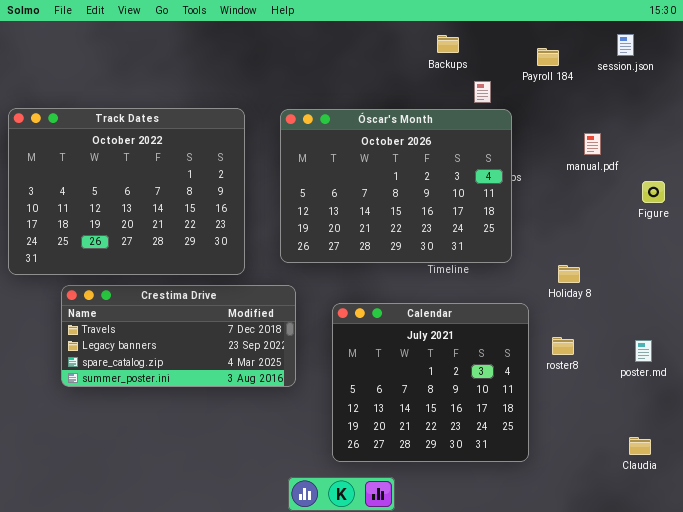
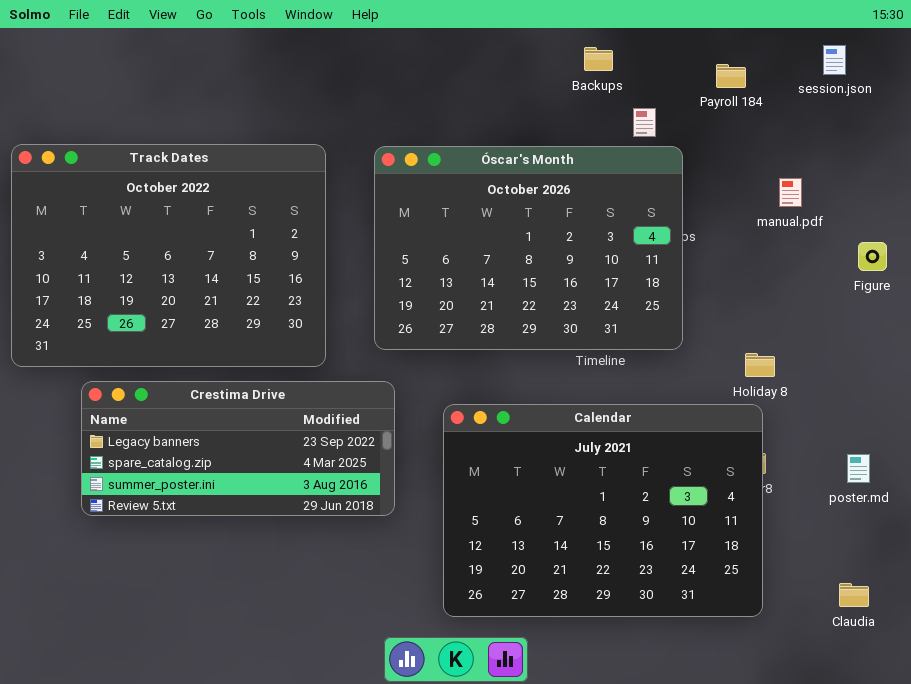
Crestima Drive: [61,285,296,387] -> [81,381,395,516], scrolled down 1 row
Calendar: [332,303,529,462] -> [443,404,763,617], resized

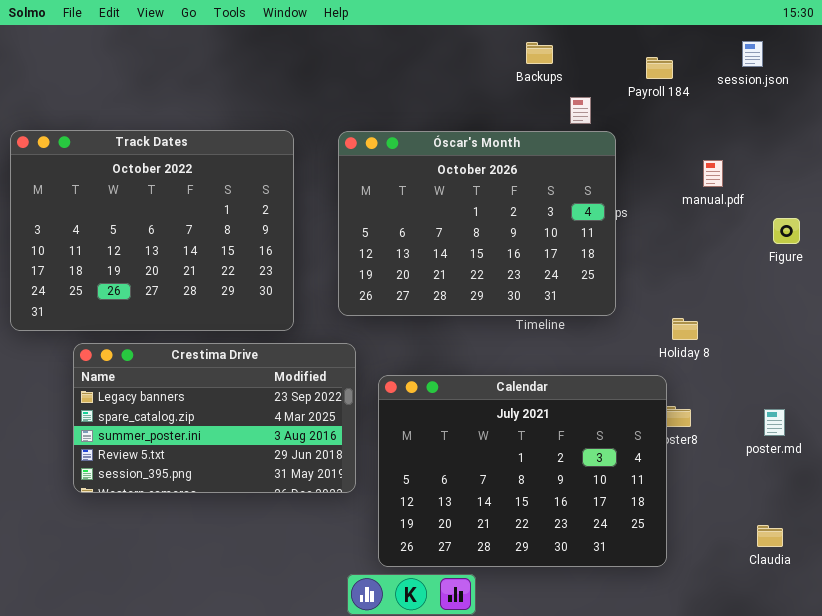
Crestima Drive: [81,381,395,516] -> [73,343,356,493], resized
Calendar: [443,404,763,617] -> [378,375,667,567], moved

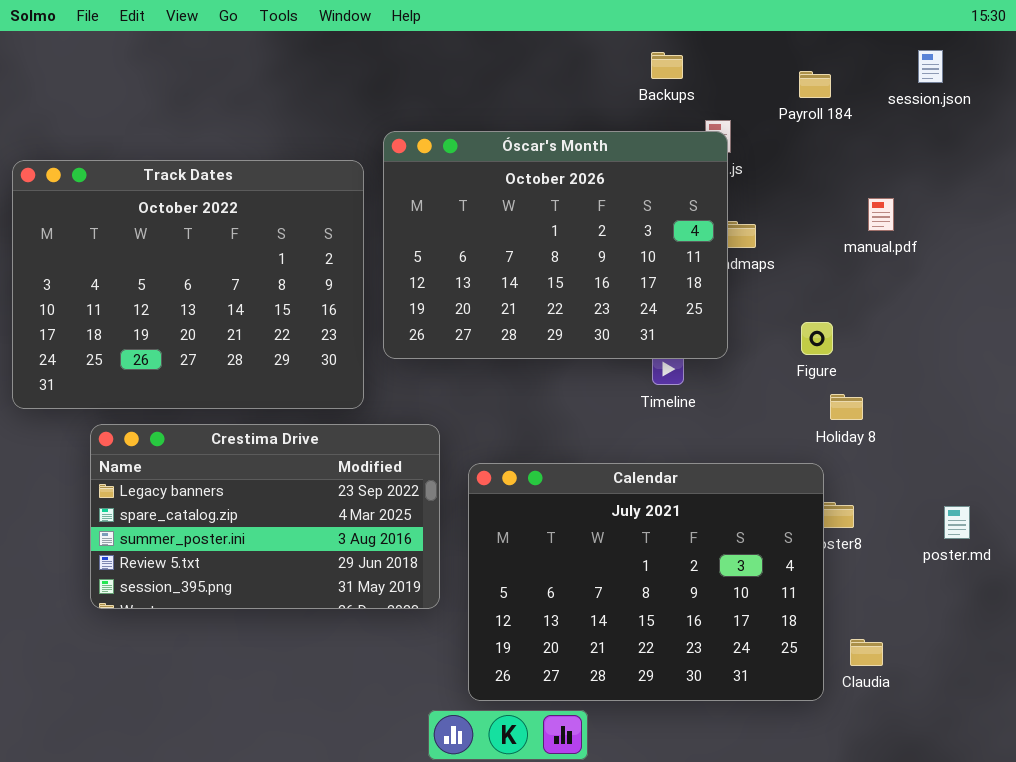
Óscar's Month: [338,131,616,316] -> [383,131,728,359], moved
Figure: [773,218,800,244] -> [801,322,833,355], moved
Claudia: [757,525,783,547] -> [850,639,883,666], moved

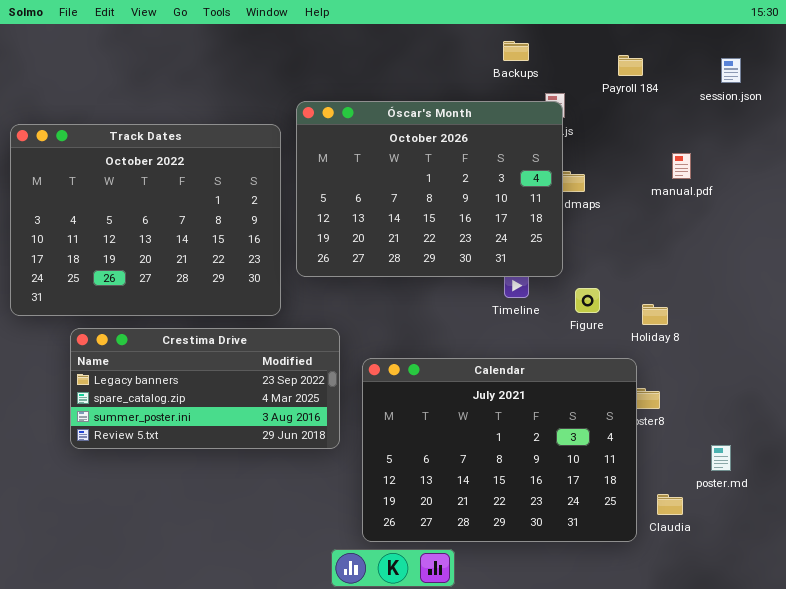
session.json: [918,50,943,83] -> [721,58,741,83], moved
Figure: [801,322,833,355] -> [575,288,600,313], moved
Crestima Drive: [90,424,440,609] -> [70,328,340,449], resized
poster.md: [944,506,970,539] -> [711,445,731,471], moved

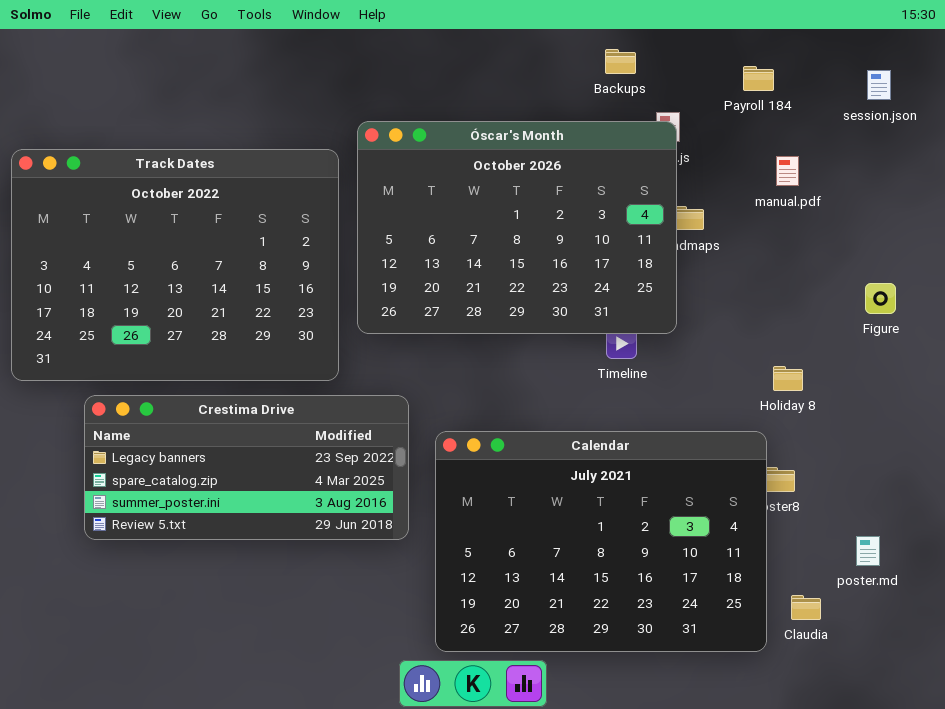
manual.pdf: [672,153,691,179] -> [776,156,799,186], moved
Figure: [575,288,600,313] -> [865,283,896,314], moved

